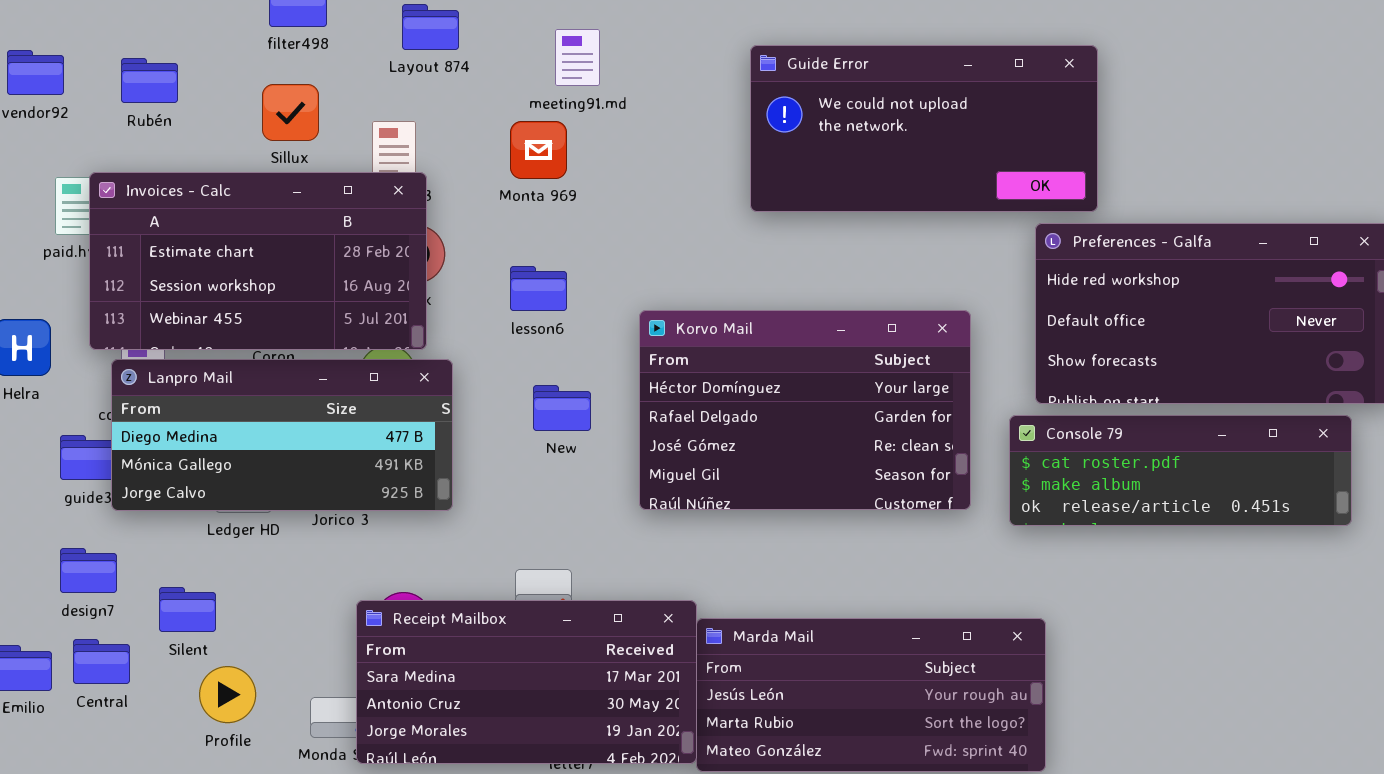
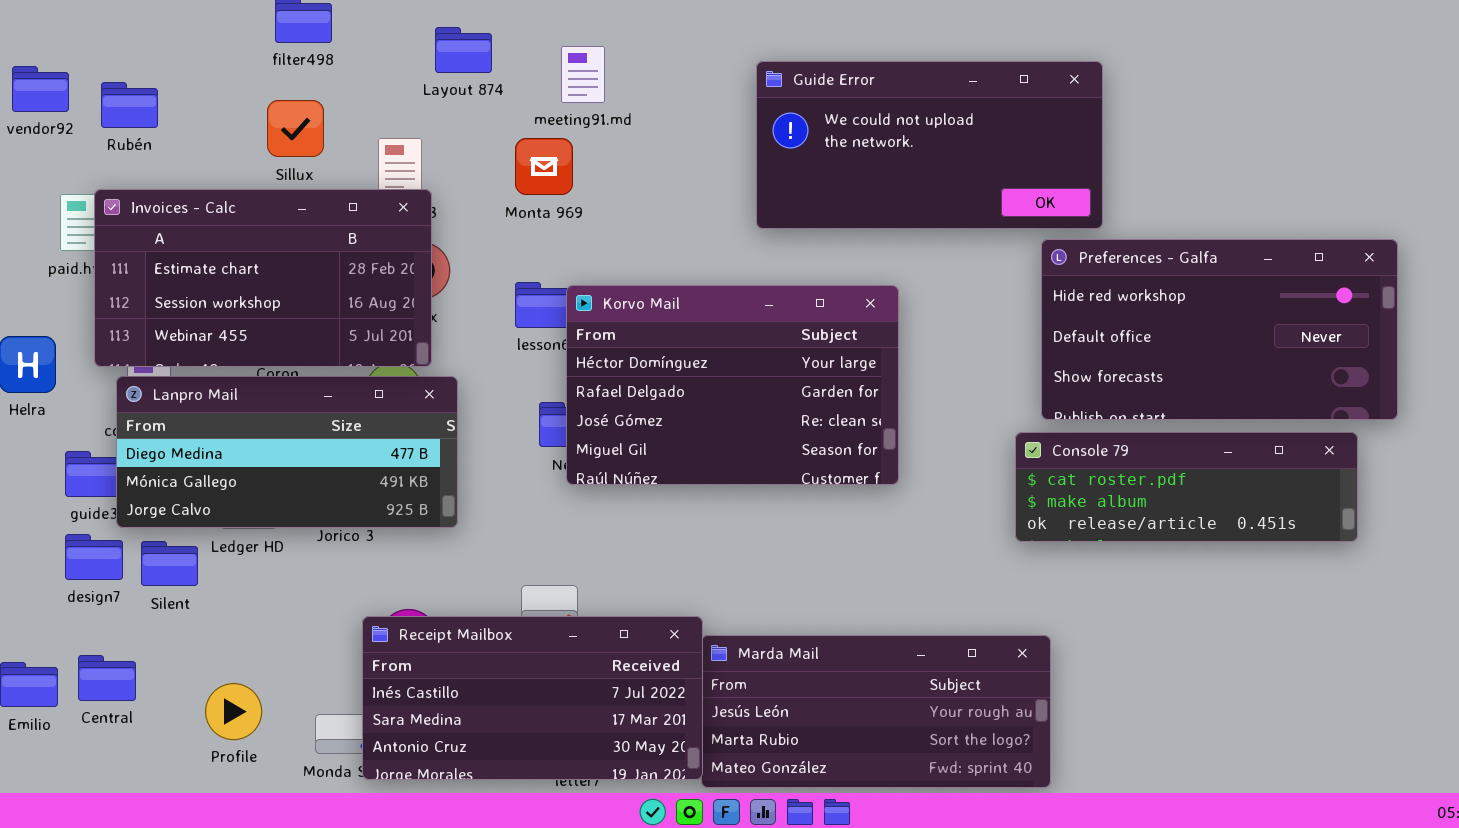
Layout 874: [402,4,459,50] -> [435,27,492,73], moved
Rubén: [121,58,178,103] -> [101,82,158,128], moved
Korvo Mail: [639,310,971,510] -> [566,285,899,485], moved
design7: [60,548,117,593] -> [65,534,123,580], moved
Silent: [159,587,216,632] -> [141,541,198,586], moved
Receipt Mailbox: [356,600,697,764] -> [362,616,703,780], scrolled up 1 row

